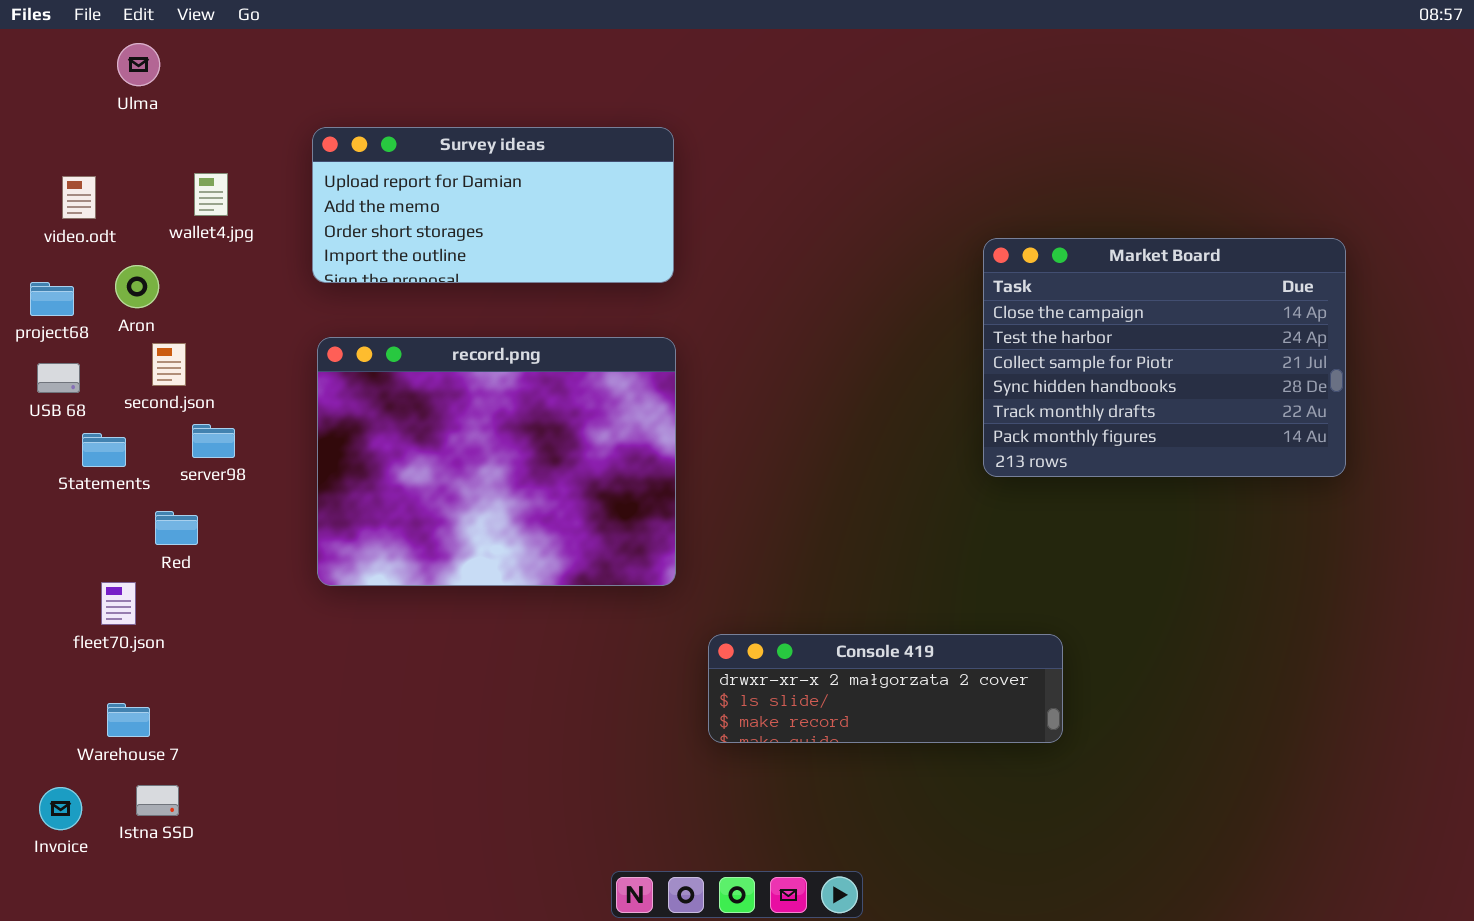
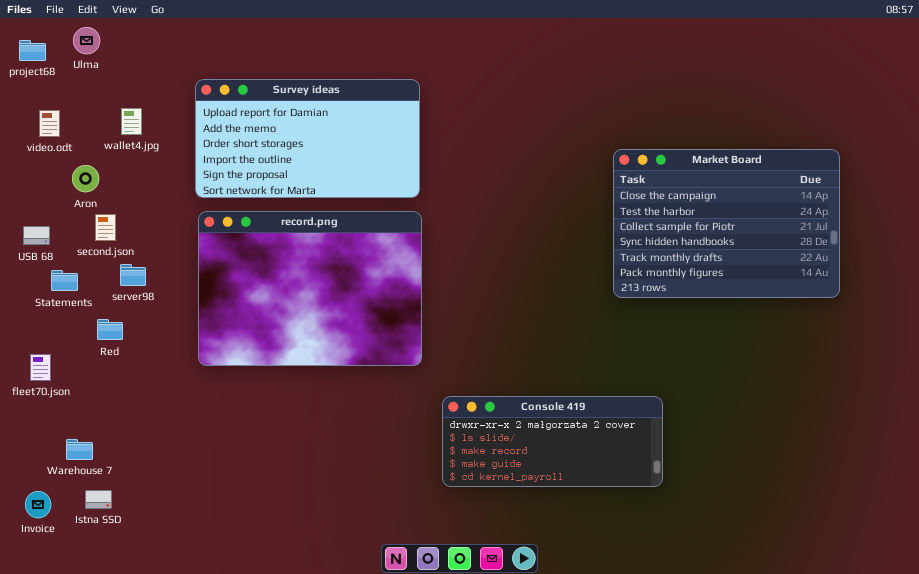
Survey ideas: [312,127,674,283] -> [195,79,420,198], resized
project68: [30,282,74,316] -> [19,40,46,61], moved
fleet70.json: [101,582,136,625] -> [30,354,51,381], moved
Console 419: [708,634,1063,743] -> [442,396,663,487], resized

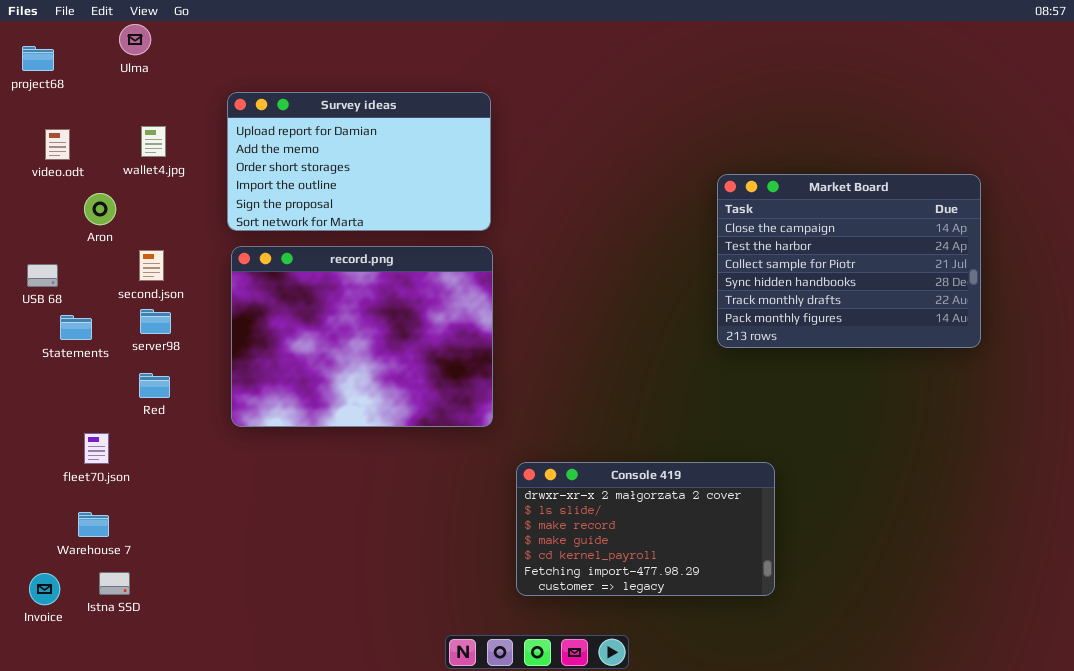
Ulma: [73,27,100,54] -> [119,24,151,55], moved
second.json: [95,214,116,241] -> [139,250,164,281], moved
Red: [97,319,123,340] -> [139,373,170,398], moved
fleet70.json: [30,354,51,381] -> [84,433,109,464], moved
Console 419: [442,396,663,487] -> [516,462,775,596], resized

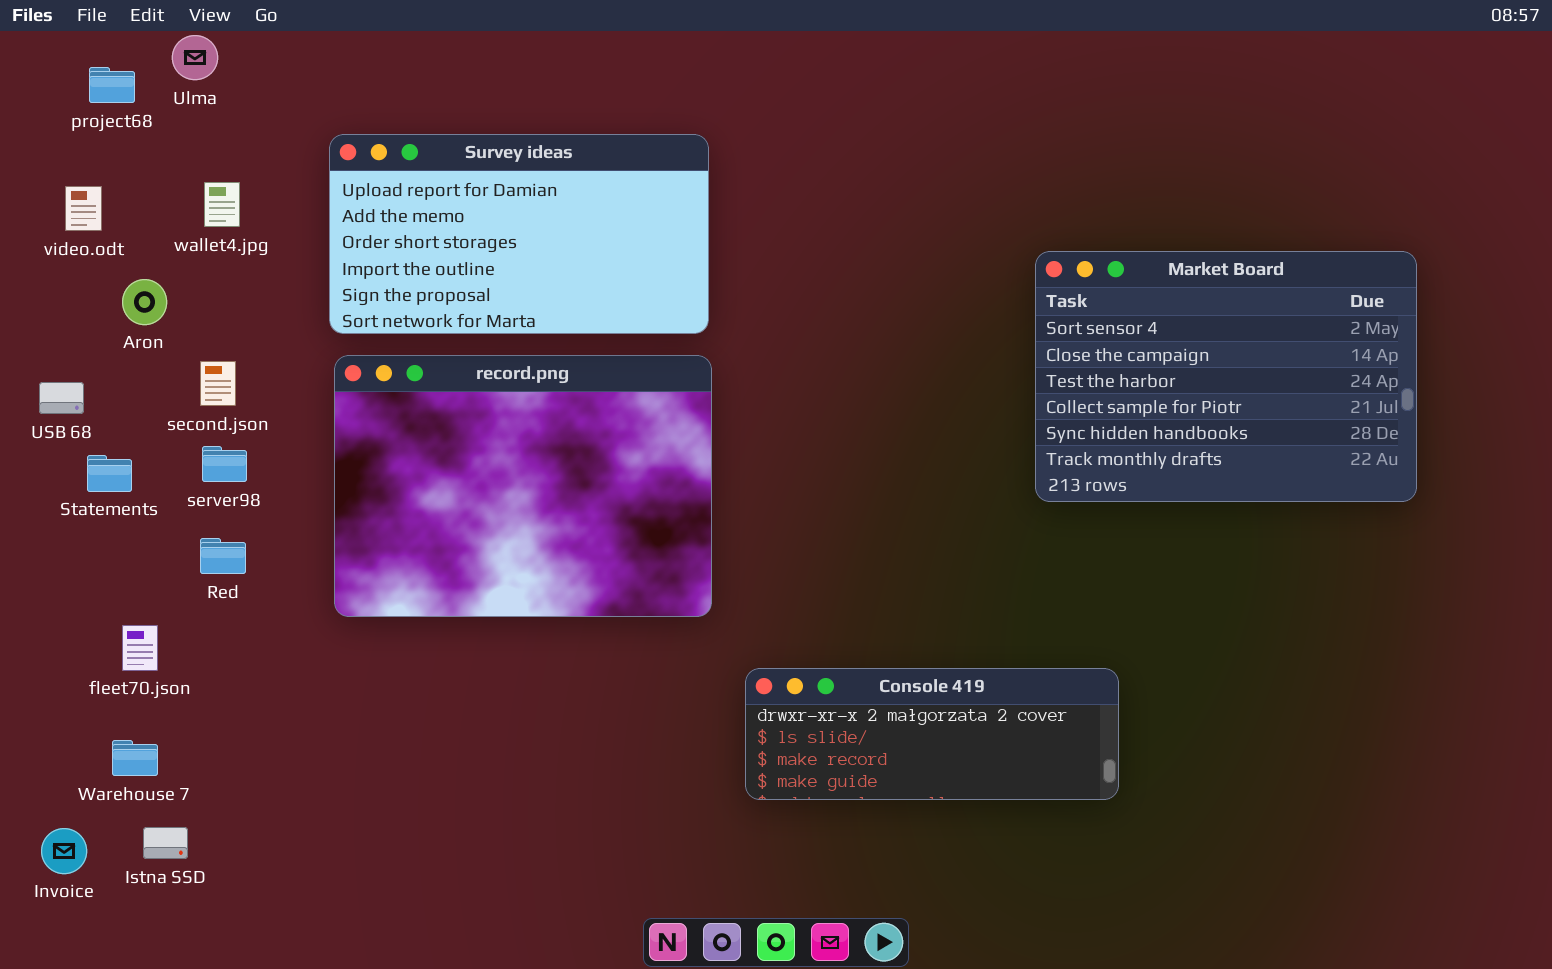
project68: [22,46,54,71] -> [89,67,135,103], moved
Market Board: [717,174,981,348] -> [1035,251,1417,502], scrolled up 1 row
Console 419: [516,462,775,596] -> [745,668,1119,800], resized

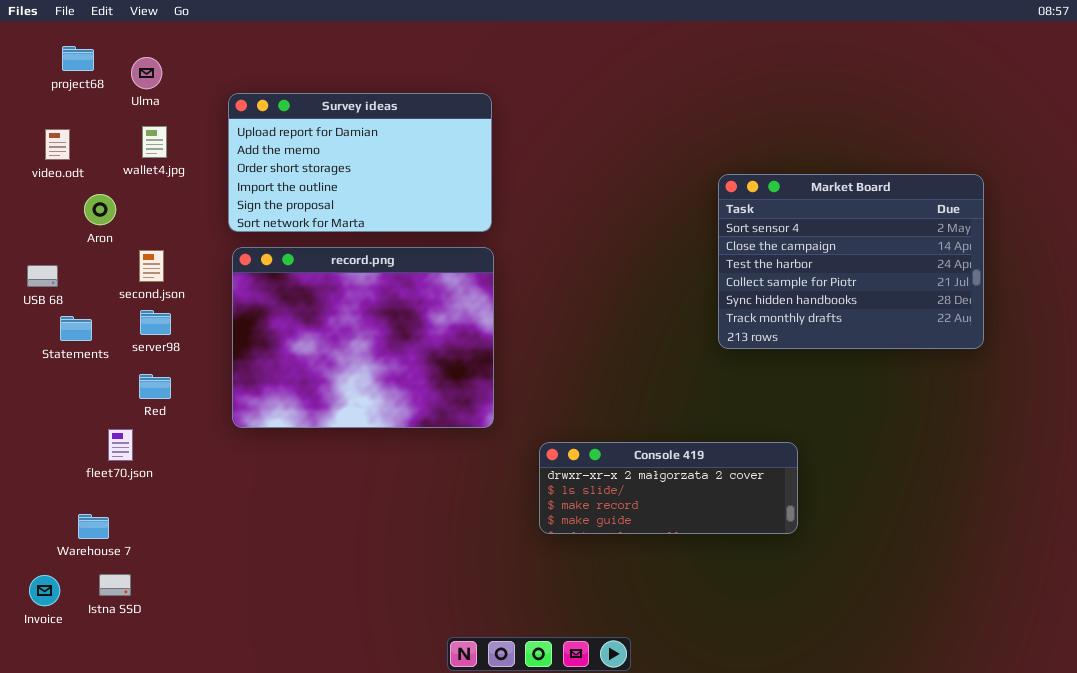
Ulma: [172,35,218,80] -> [131,57,162,89], moved
fleet70.json: [122,625,158,671] -> [108,429,133,461], moved
Console 419: [745,668,1119,800] -> [539,442,798,534], moved

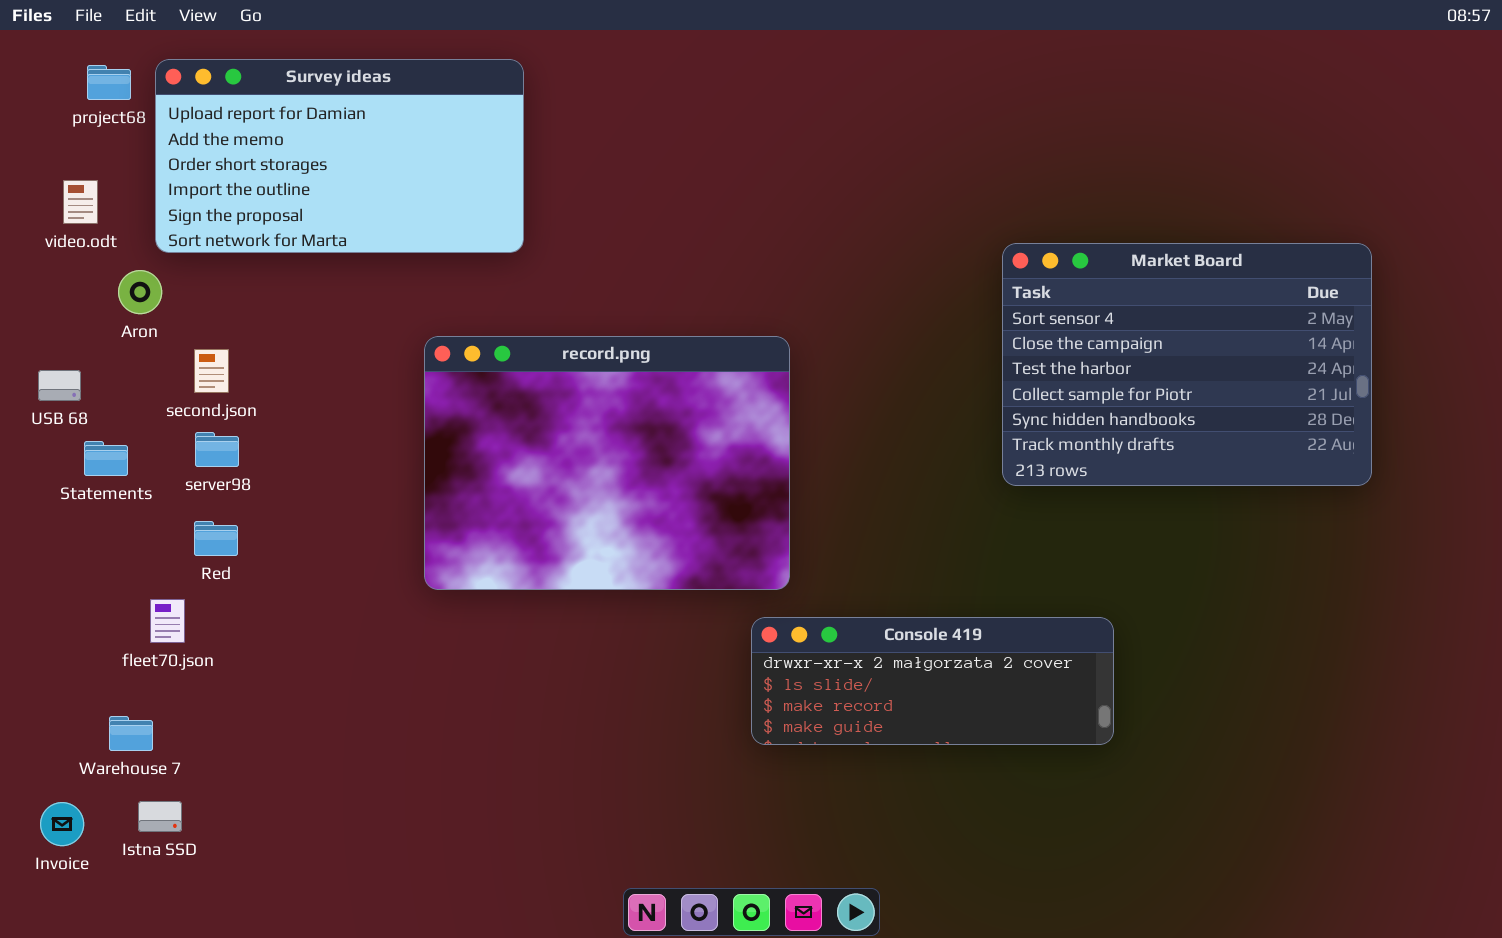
Survey ideas: [228,93,492,232] -> [155,59,524,253], moved
record.png: [232,247,494,428] -> [424,336,790,590], moved

